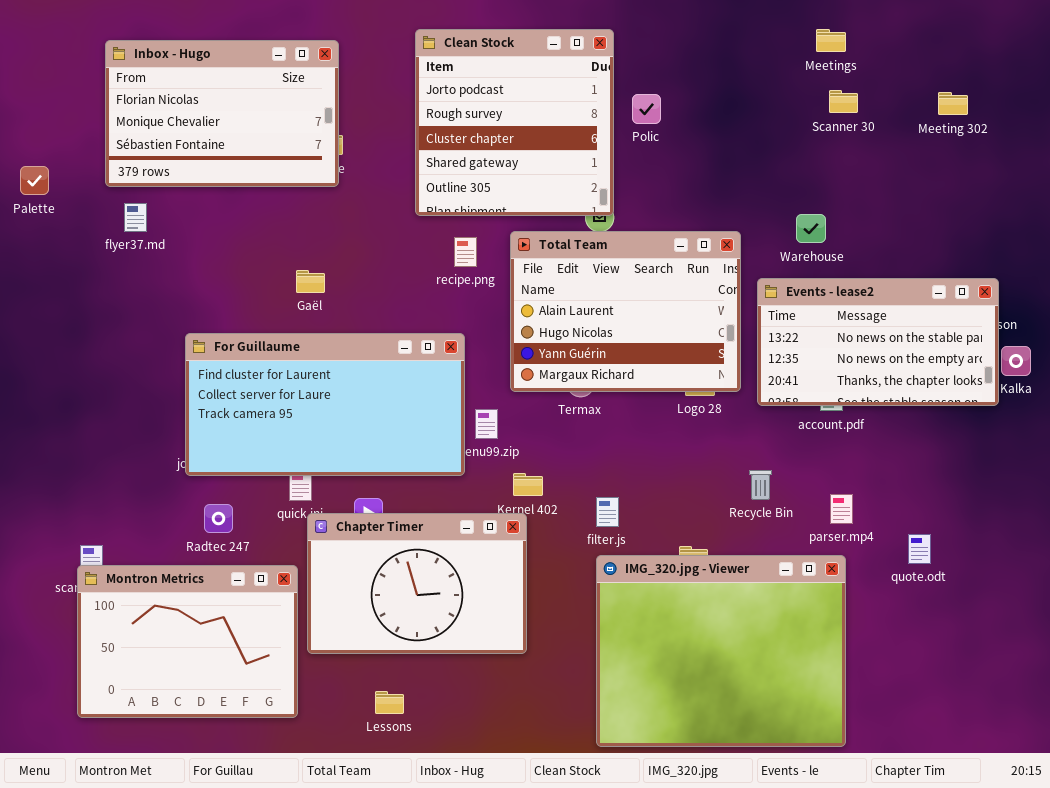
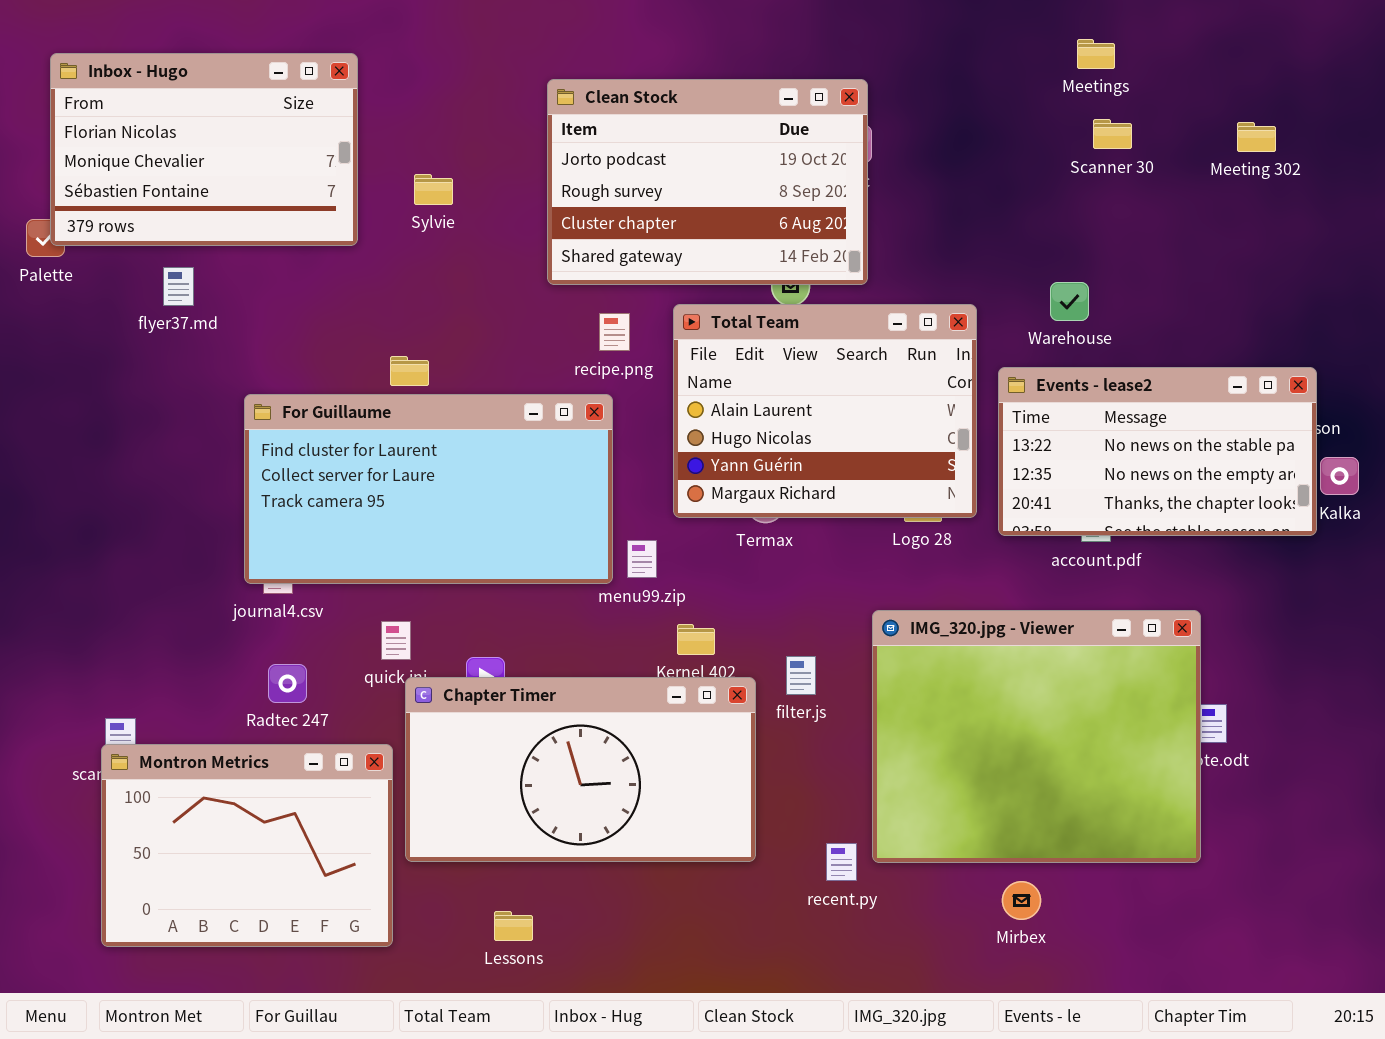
Clean Stock: [415,29,614,216] -> [547,79,868,285], resized
Inbox - Hugo: [105,40,339,187] -> [50,53,358,246], moved
For Guillaume: [185,333,465,476] -> [244,394,613,584], moved
Chapter Timer: [307,513,527,654] -> [405,677,756,862], resized
IMG_320.jpg - Viewer: [596,555,846,747] -> [872,610,1201,863], moved

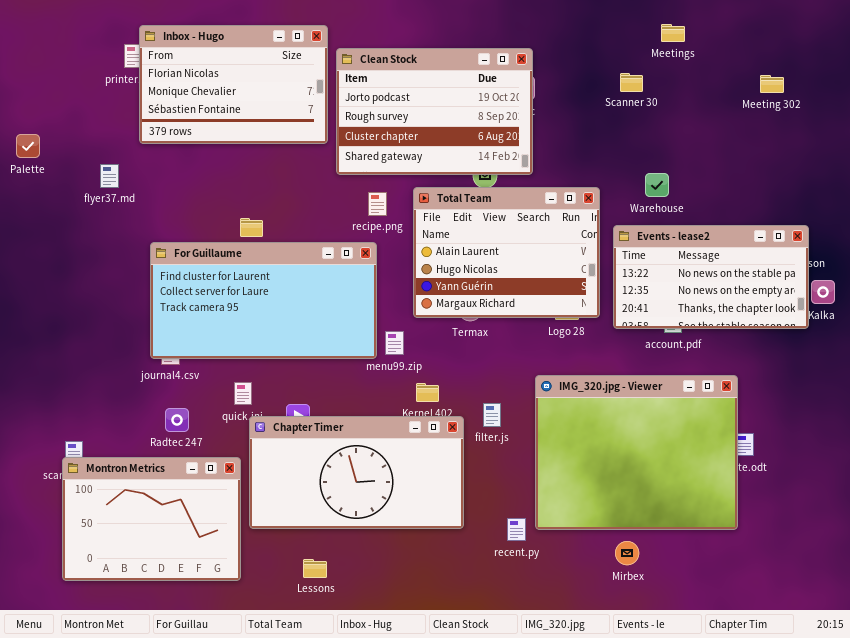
Inbox - Hugo: [50,53,358,246] -> [139,25,328,144], moved
Scanner 30: [1093,119,1132,149] -> [620,73,643,92], moved

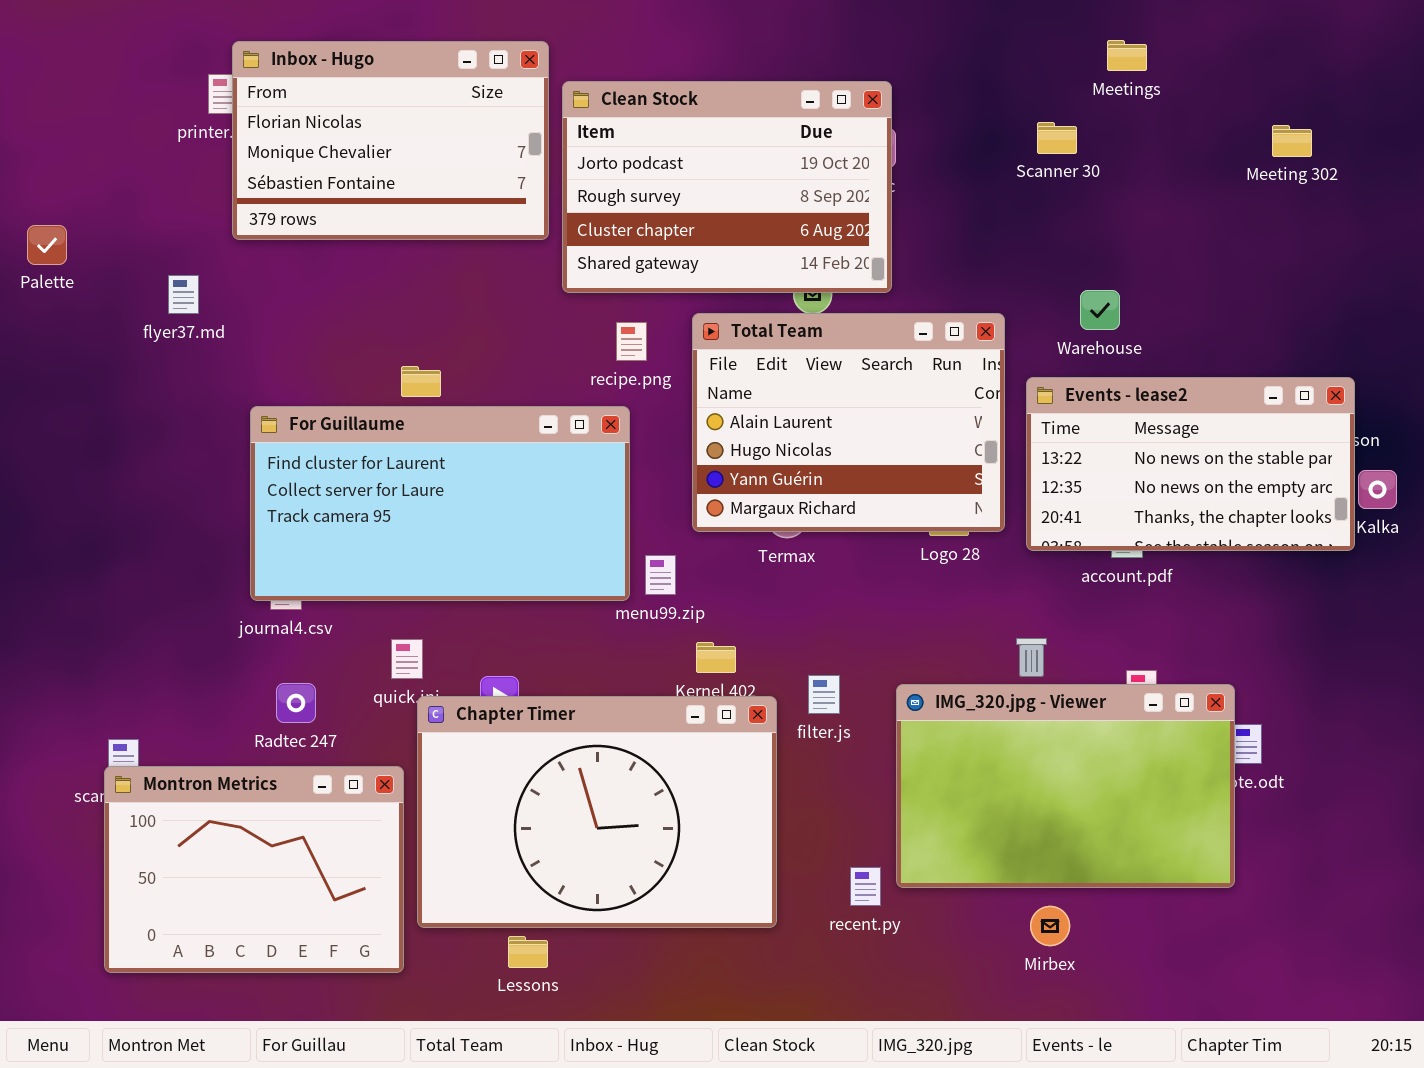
IMG_320.jpg - Viewer: [535,375,738,530] -> [896,684,1235,888], resized
Chapter Timer: [249,416,464,529] -> [417,696,777,928], resized

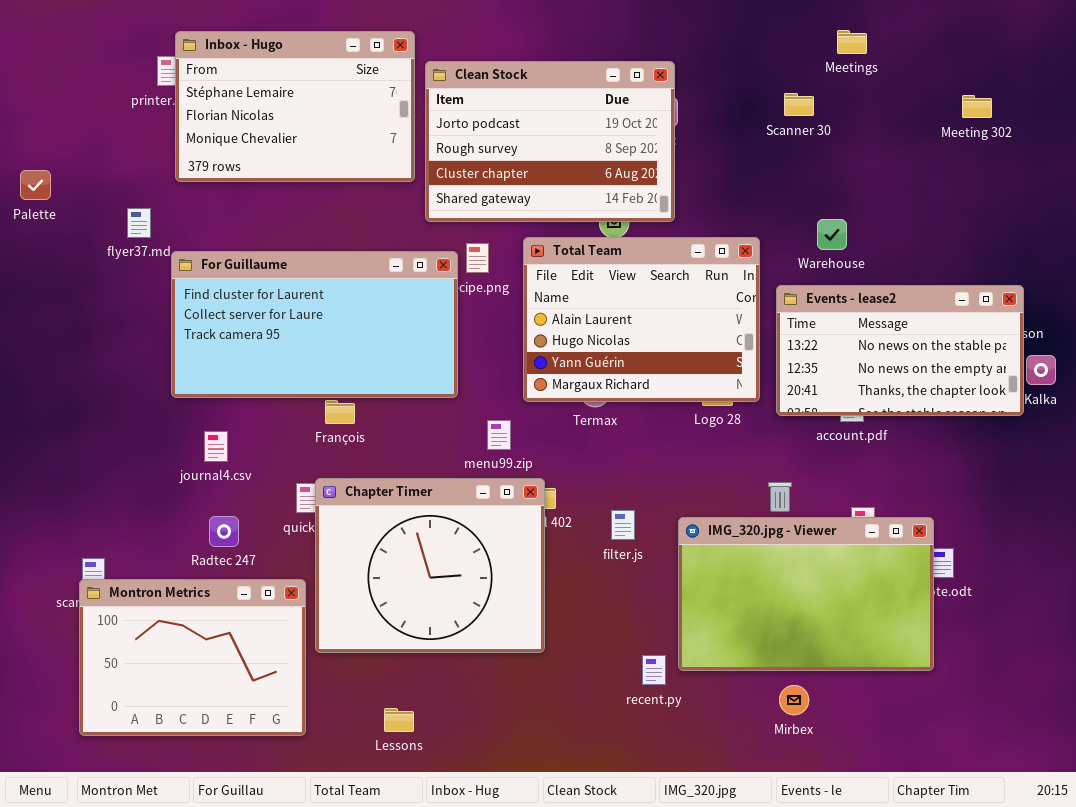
Inbox - Hugo: [232,41,549,240] -> [175,31,415,182], scrolled up 1 row
For Guillaume: [250,406,630,601] -> [171,251,458,398], moved
Chapter Timer: [417,696,777,928] -> [315,478,545,653], moved, resized

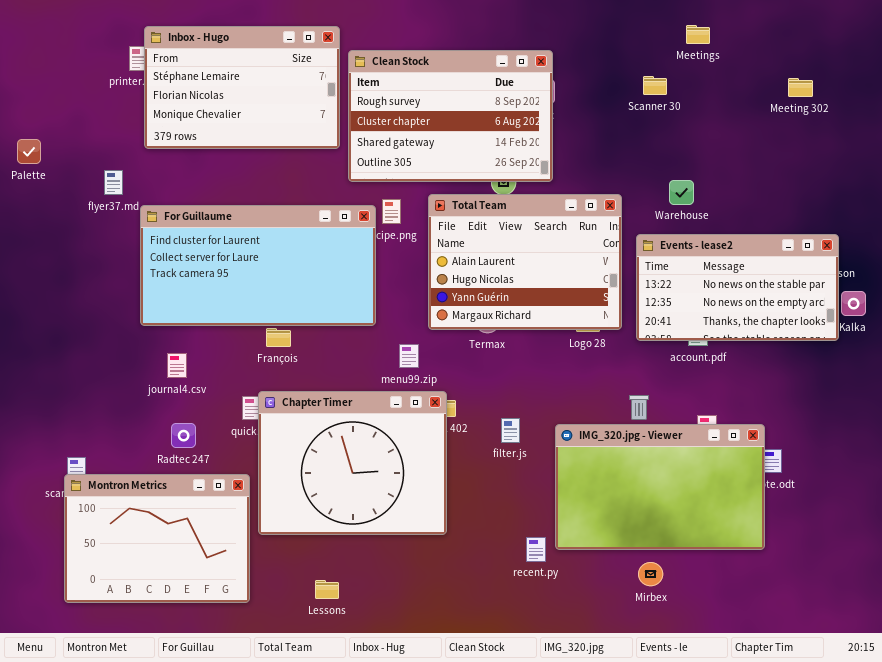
Clean Stock: [425,61,675,222] -> [348,50,553,182], scrolled down 1 row

